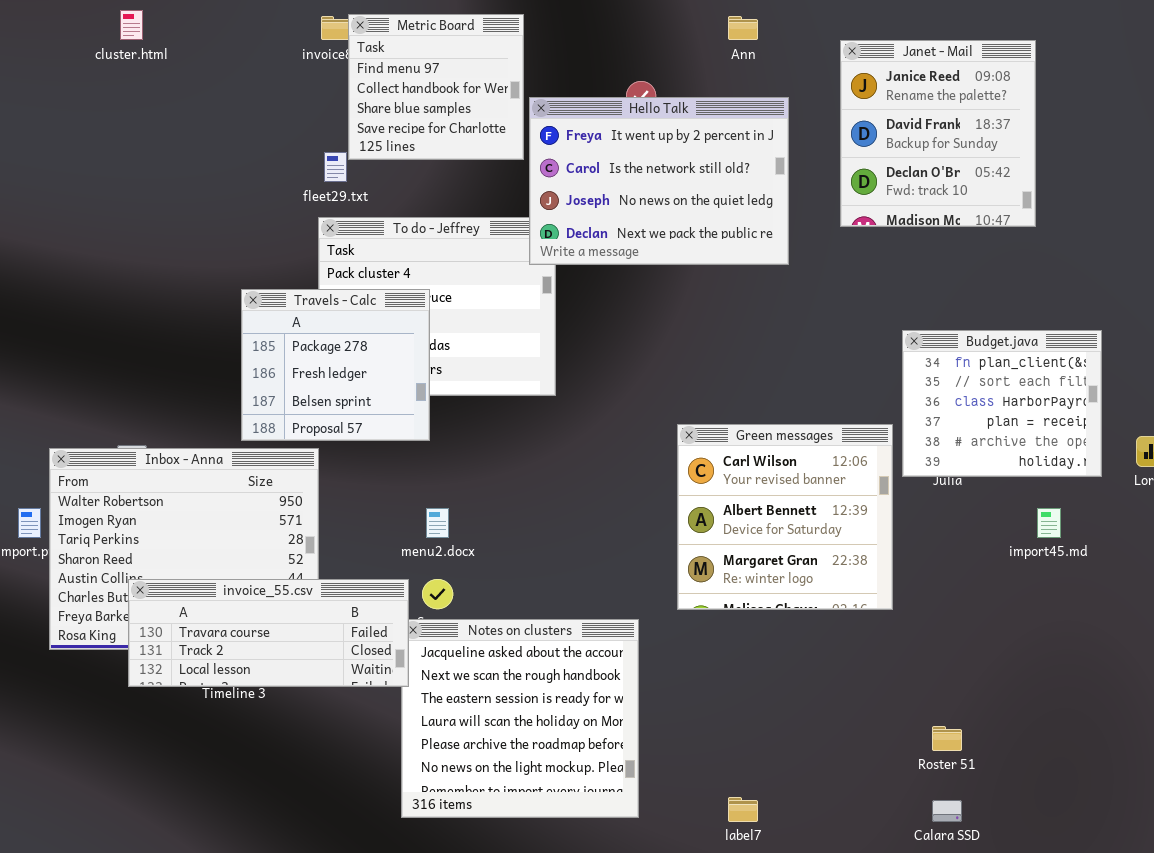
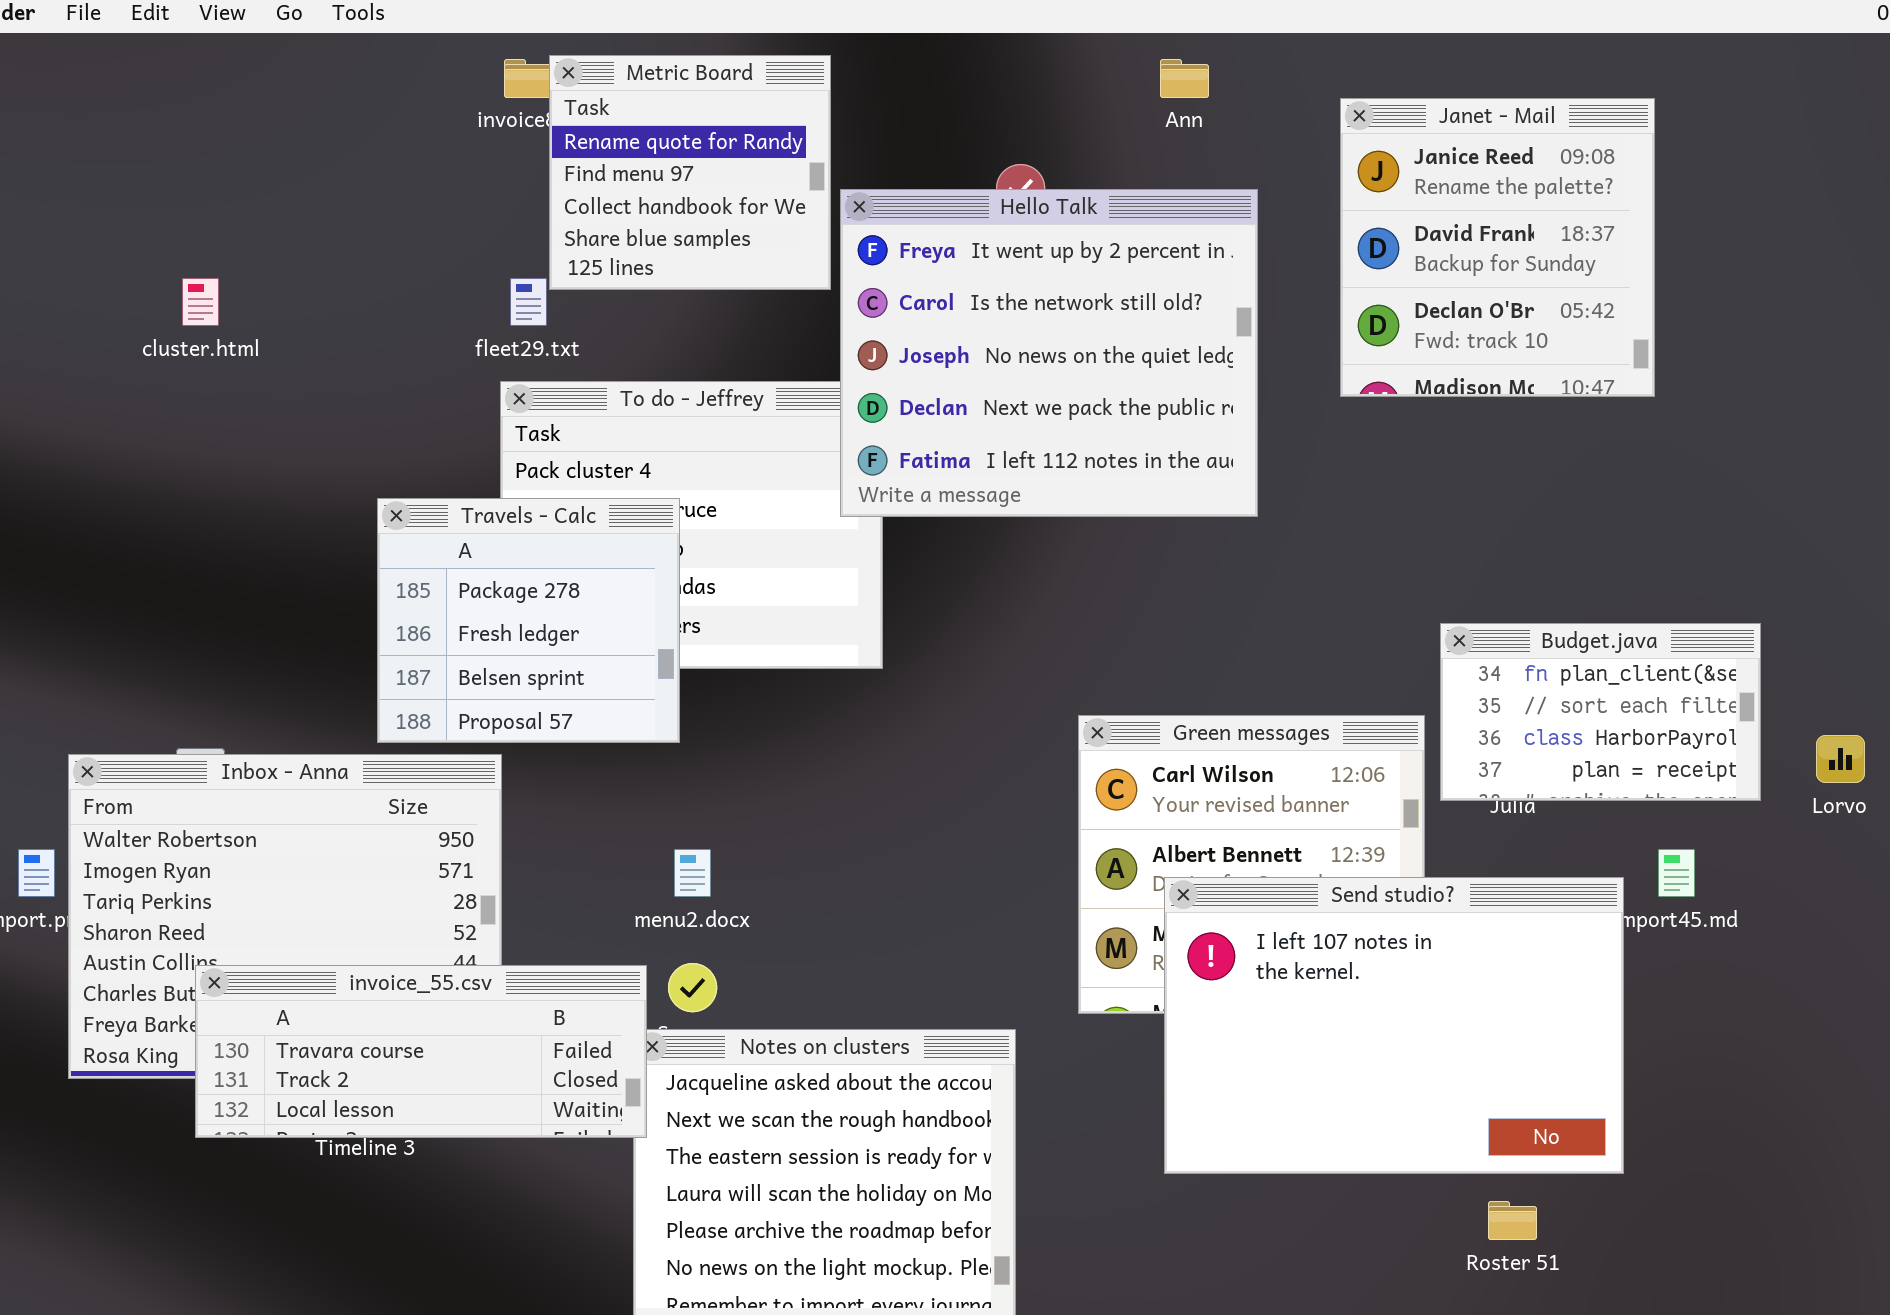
cluster.html: [120,10,143,40] -> [182,278,219,326], moved
Metric Board: [348,14,524,160] -> [549,55,831,290], scrolled up 1 row
Hello Talk: [529,97,789,265] -> [840,189,1258,517], resized
Budget.java: [902,330,1102,477] -> [1440,623,1761,801], resized
Send studio?: none -> [1164,877,1624,1174], opened

